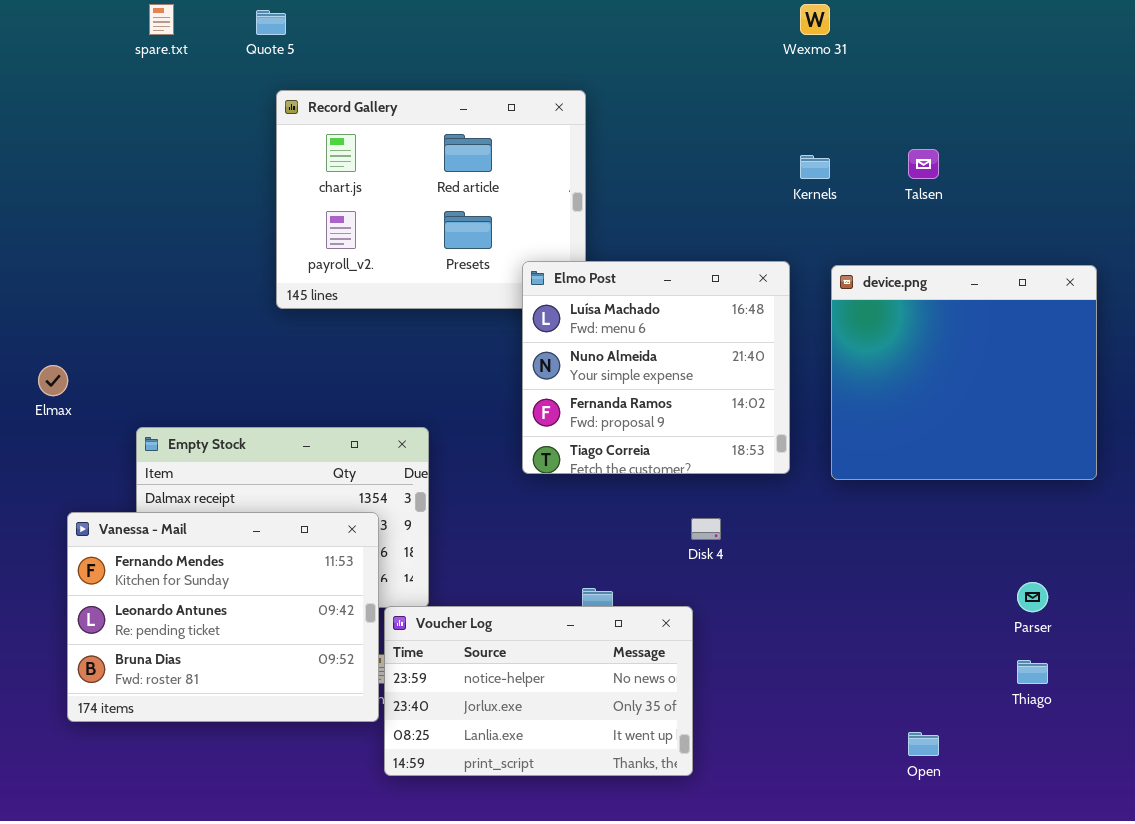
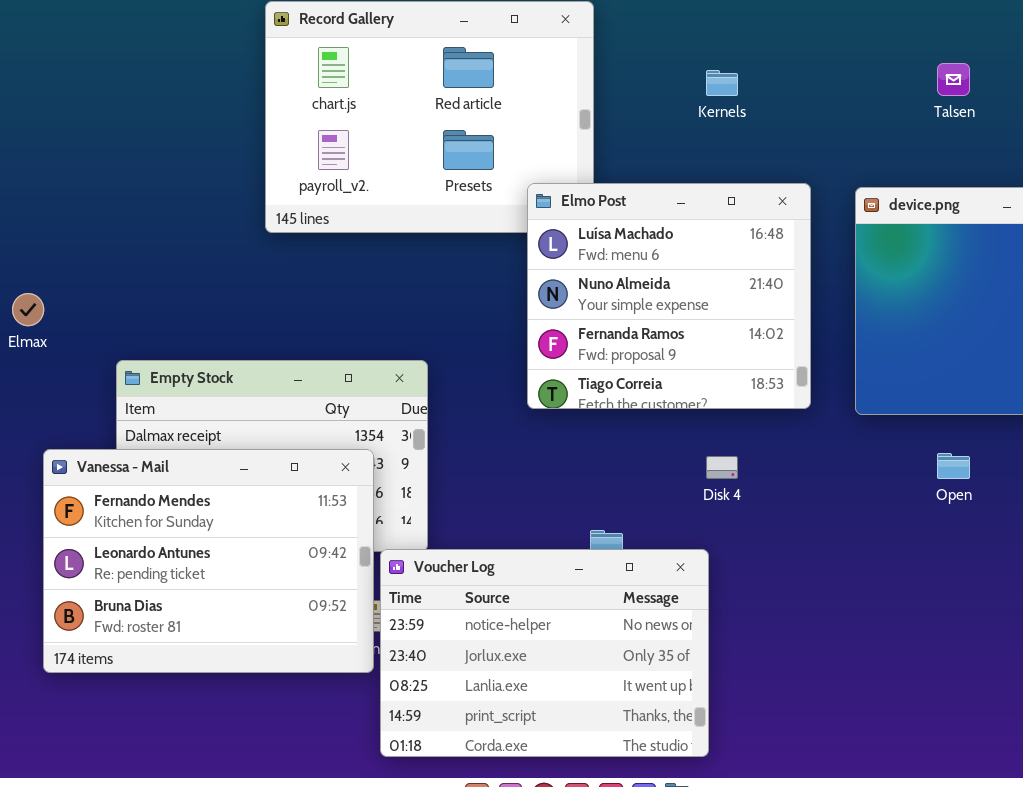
Kernels: [800,155,830,179] -> [706,70,738,96], moved
Voucher Log: [384,606,693,776] -> [380,549,709,757], resized
Open: [908,732,939,756] -> [937,453,970,479], moved

